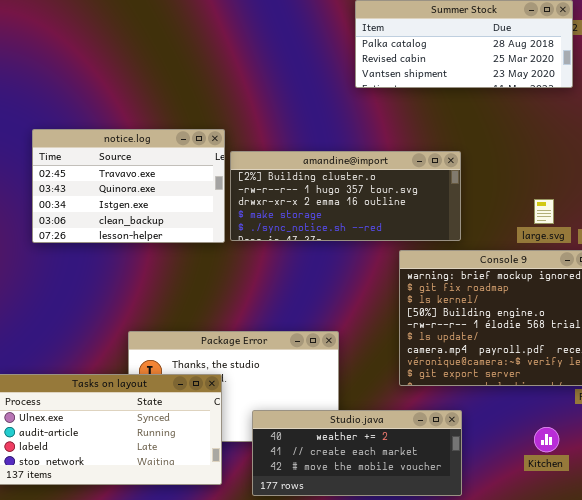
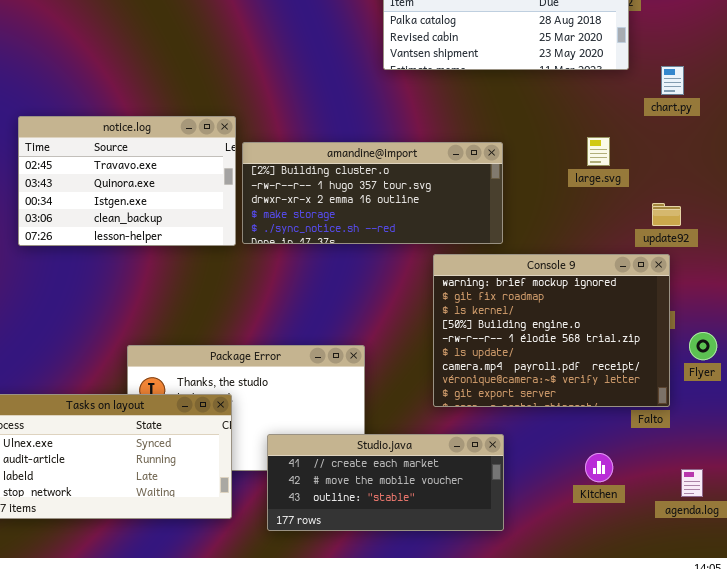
large.svg: [534,199,554,224] -> [587,137,610,166], moved
Studio.java: [252,410,462,496] -> [267,434,504,531], scrolled down 1 row

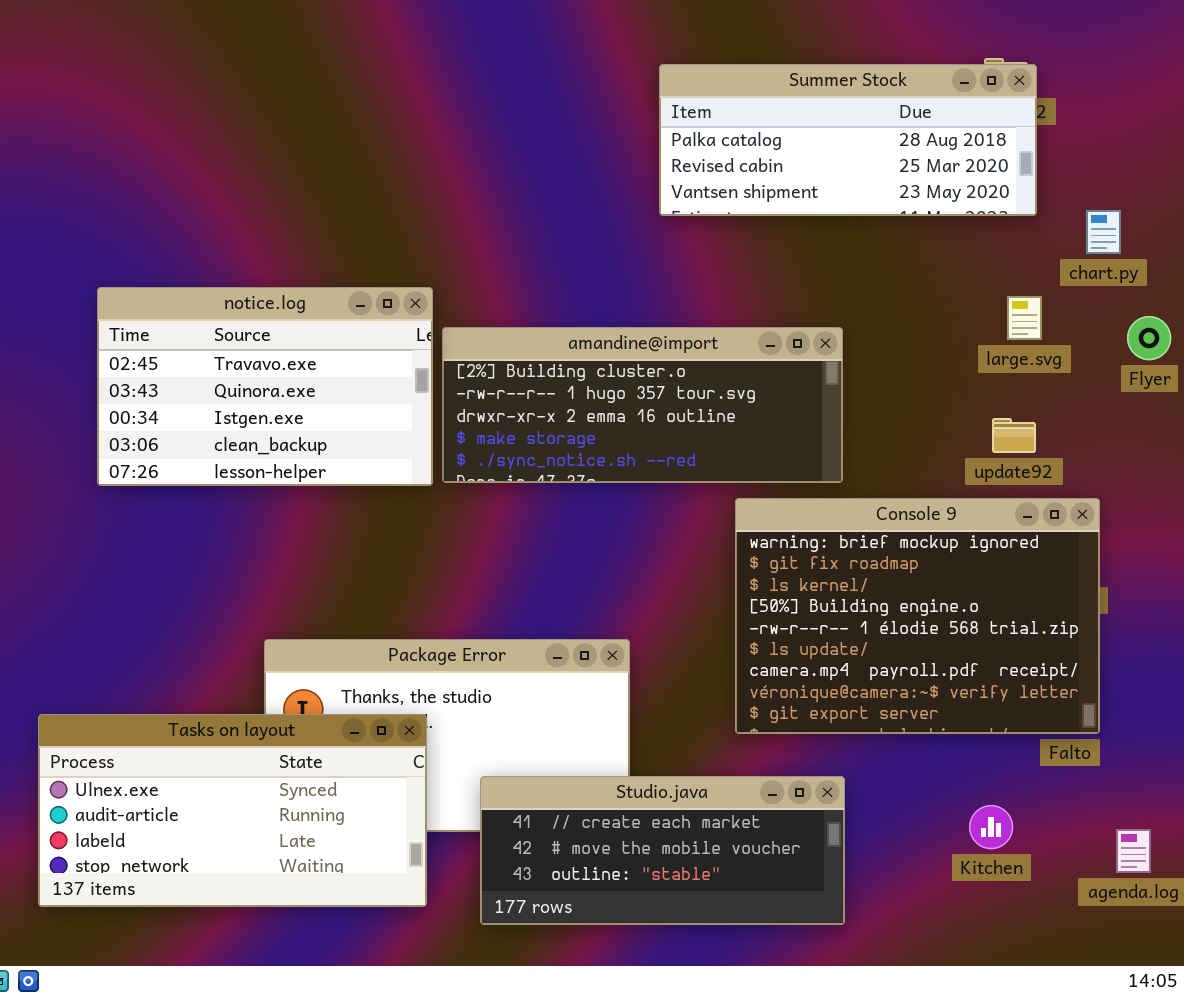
large.svg: [587,137,610,166] -> [1007,296,1042,340], moved
update92: [652,203,681,226] -> [992,418,1036,453], moved
Flyer: [689,332,717,360] -> [1127,316,1171,360], moved

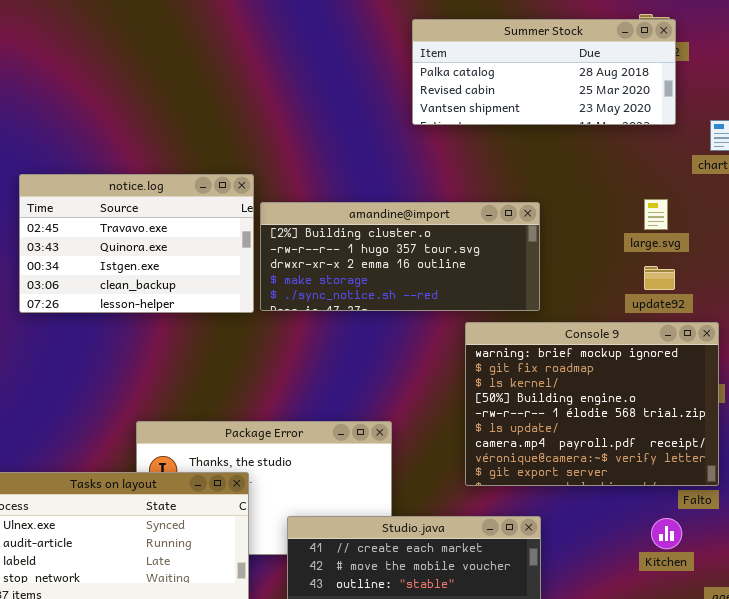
large.svg: [1007,296,1042,340] -> [644,199,668,230], moved
Kitchen: [969,805,1013,849] -> [651,518,682,549], moved

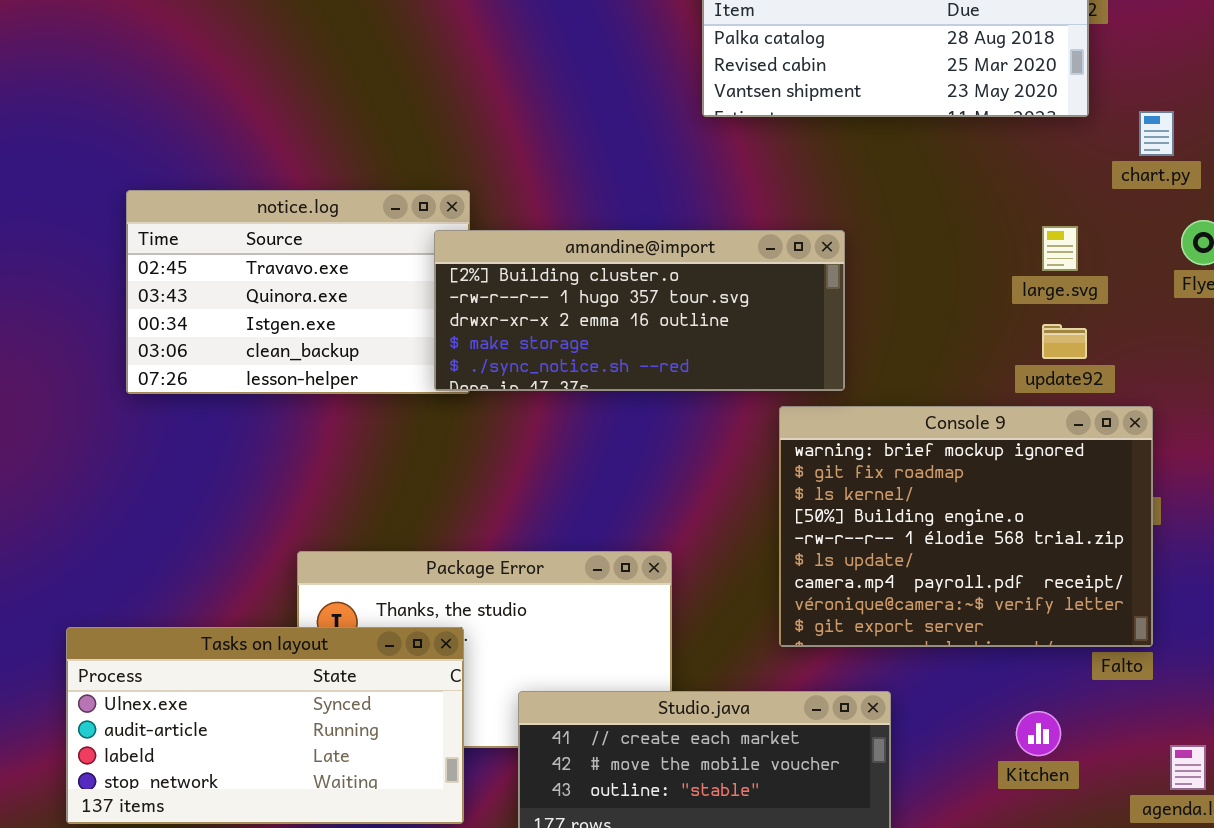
amandine@import: [260,202,540,311] -> [434,230,845,391], moved
Kitchen: [651,518,682,549] -> [1016,711,1061,756], moved

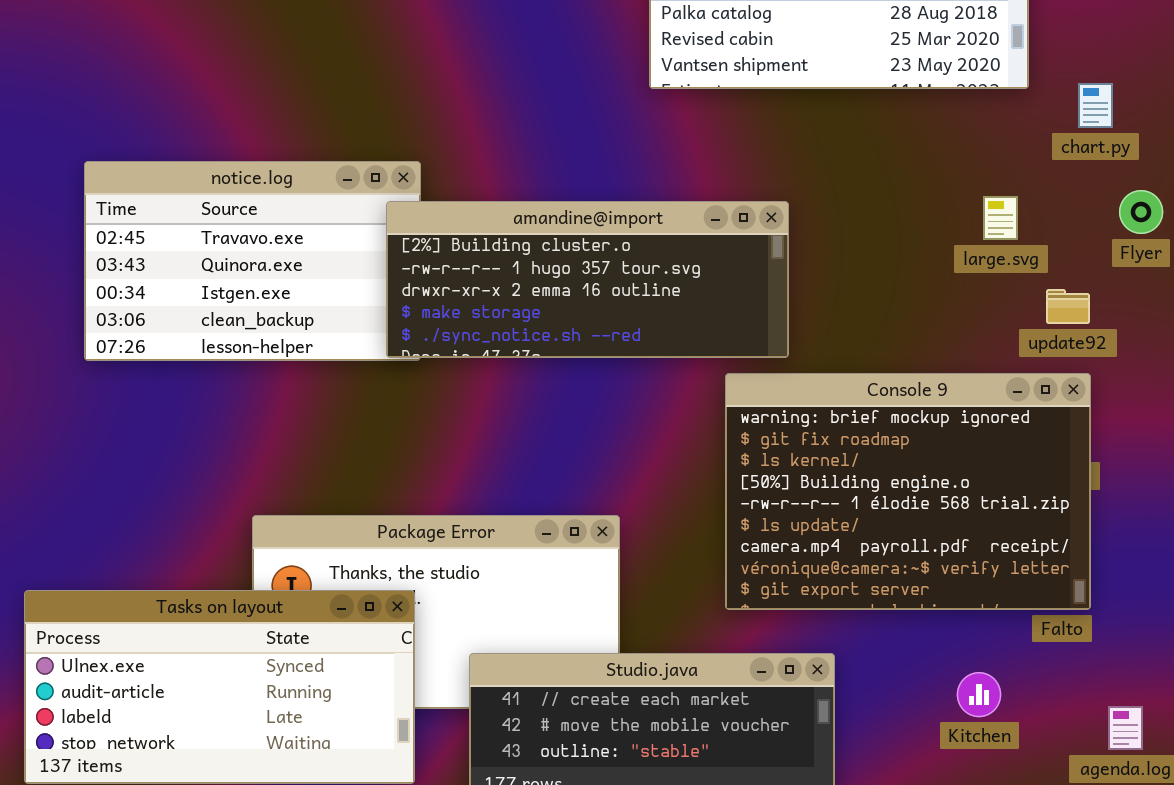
update92: [1042,324,1087,359] -> [1046,289,1090,324], moved

